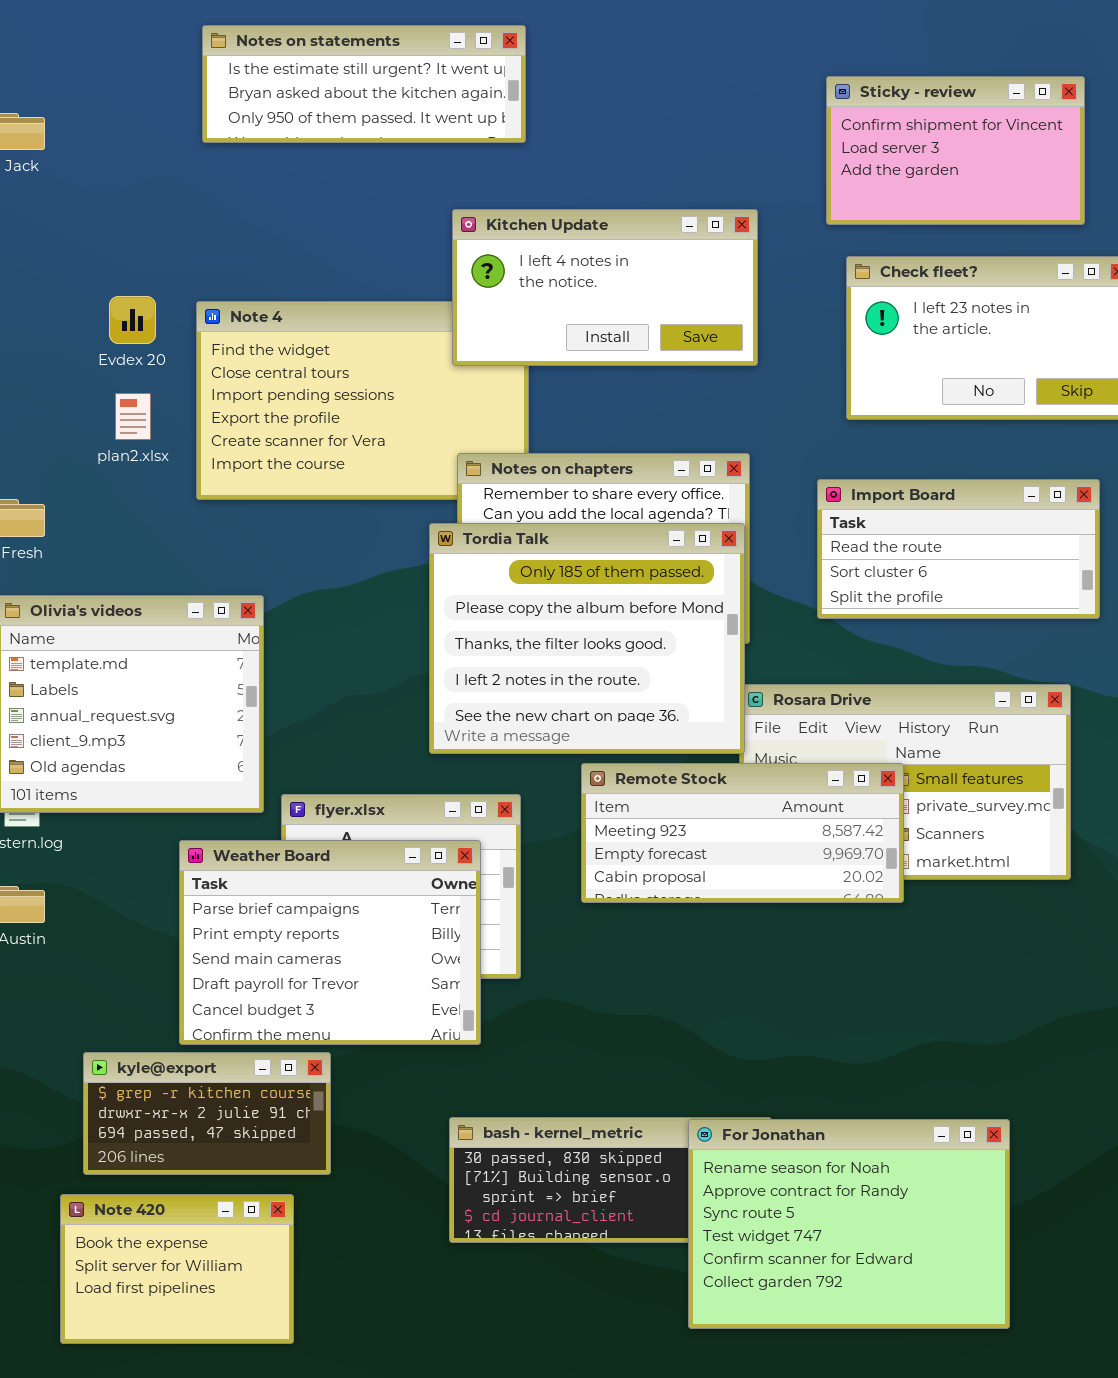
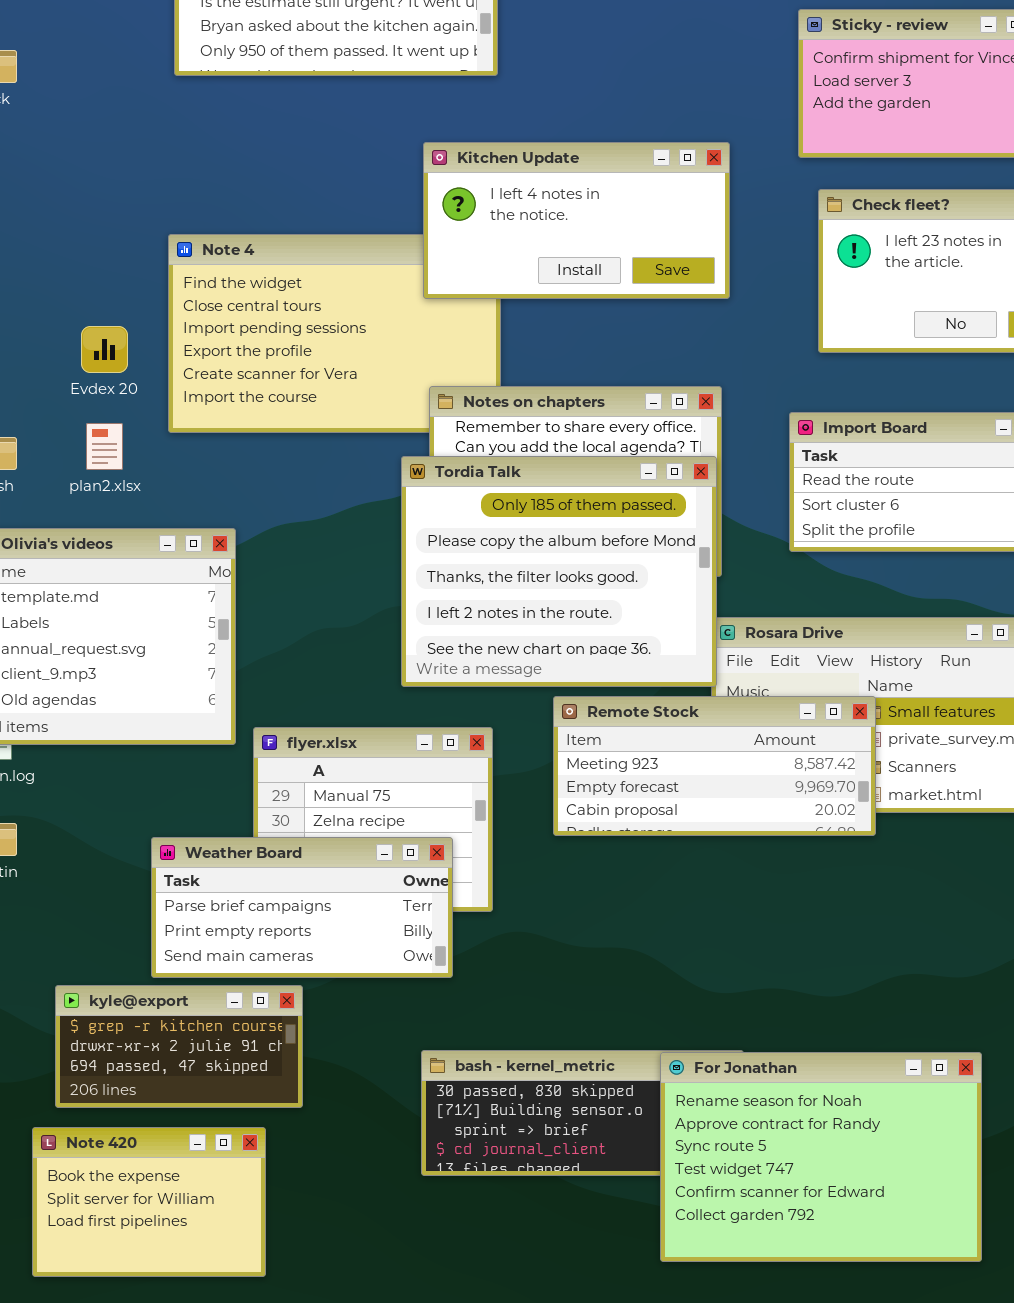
Evdex 20: [109,296,156,344] -> [81,326,128,373], moved
plan2.xlsx: [115,393,151,440] -> [86,423,123,470], moved
Weather Board: [179,840,481,1045] -> [151,837,453,978], resized

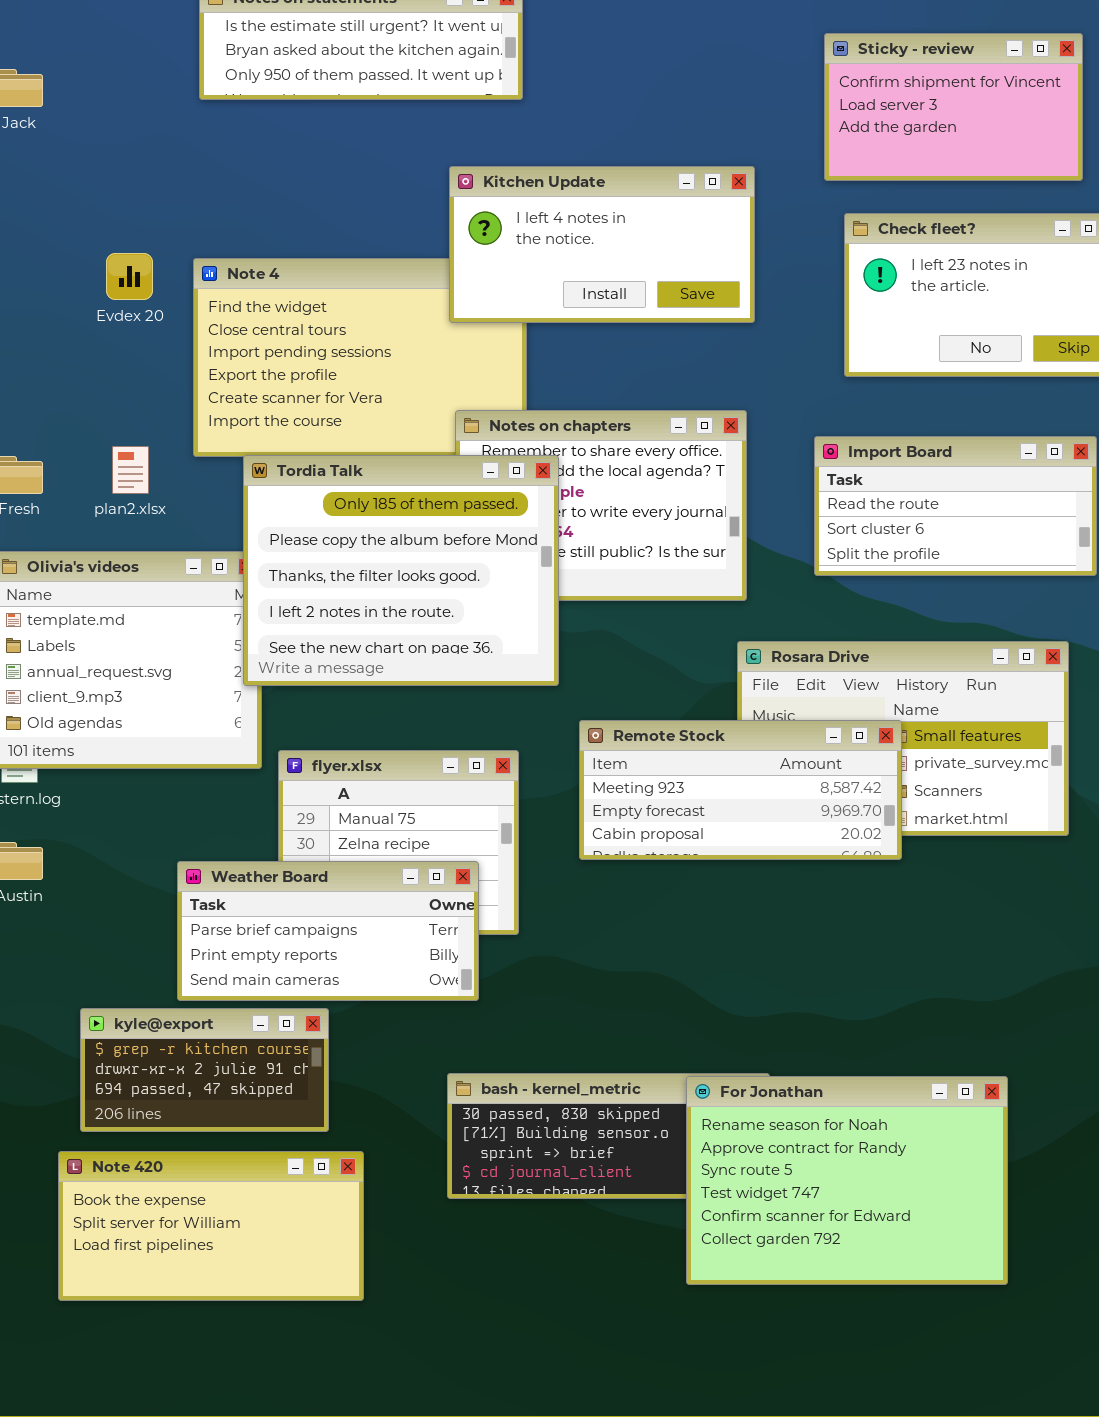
Evdex 20: [81,326,128,373] -> [106,253,153,300], moved
Tordia Talk: [401,456,717,687] -> [243,455,559,686], moved
Note 420: [32,1127,266,1277] -> [58,1151,364,1301], resized

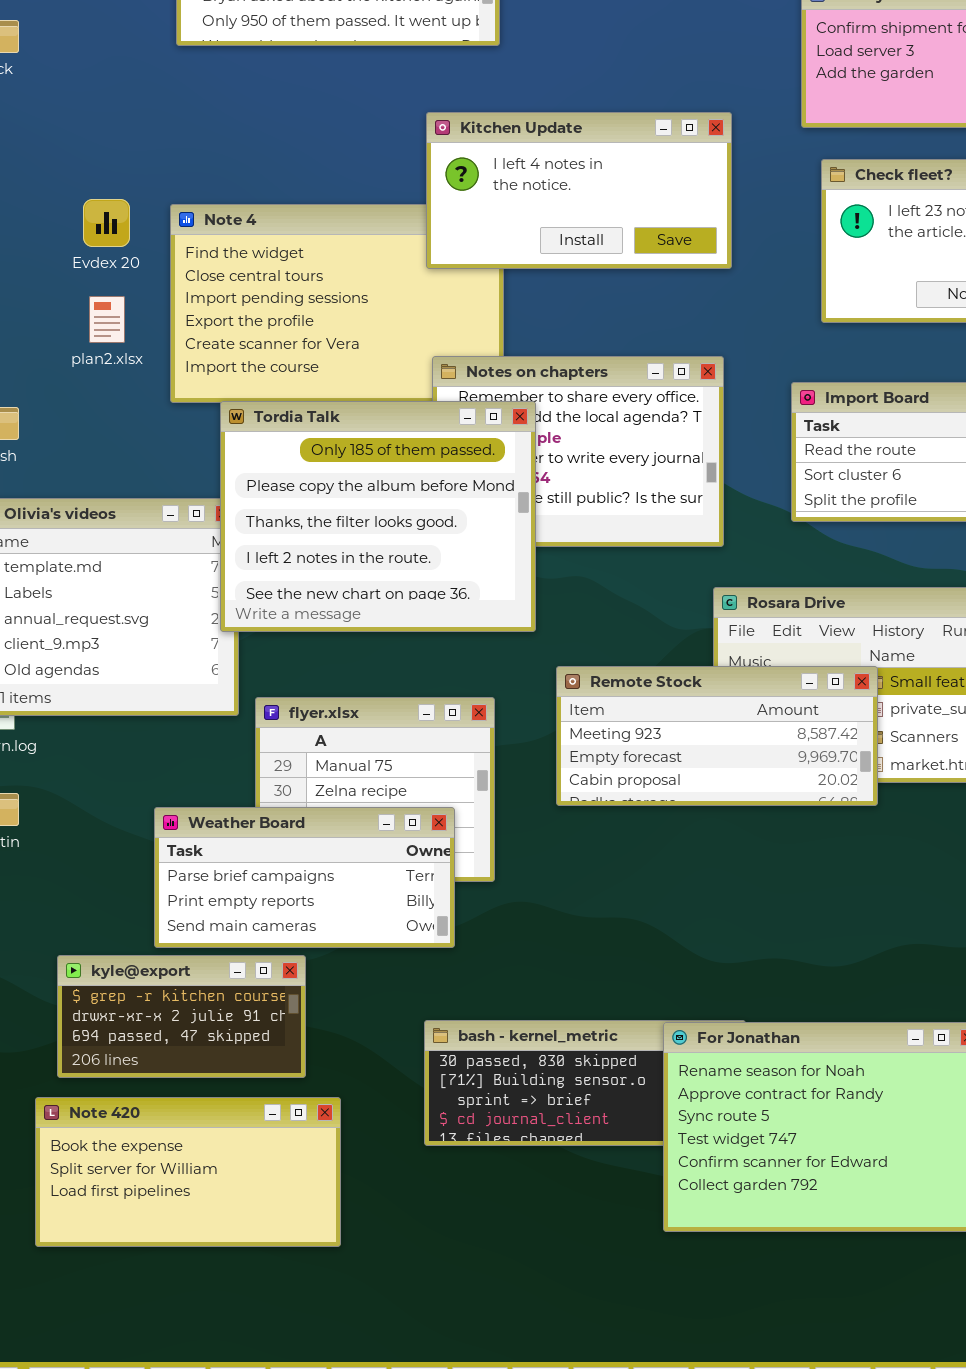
plan2.xlsx: [112,446,149,494] -> [89,296,125,343], moved

